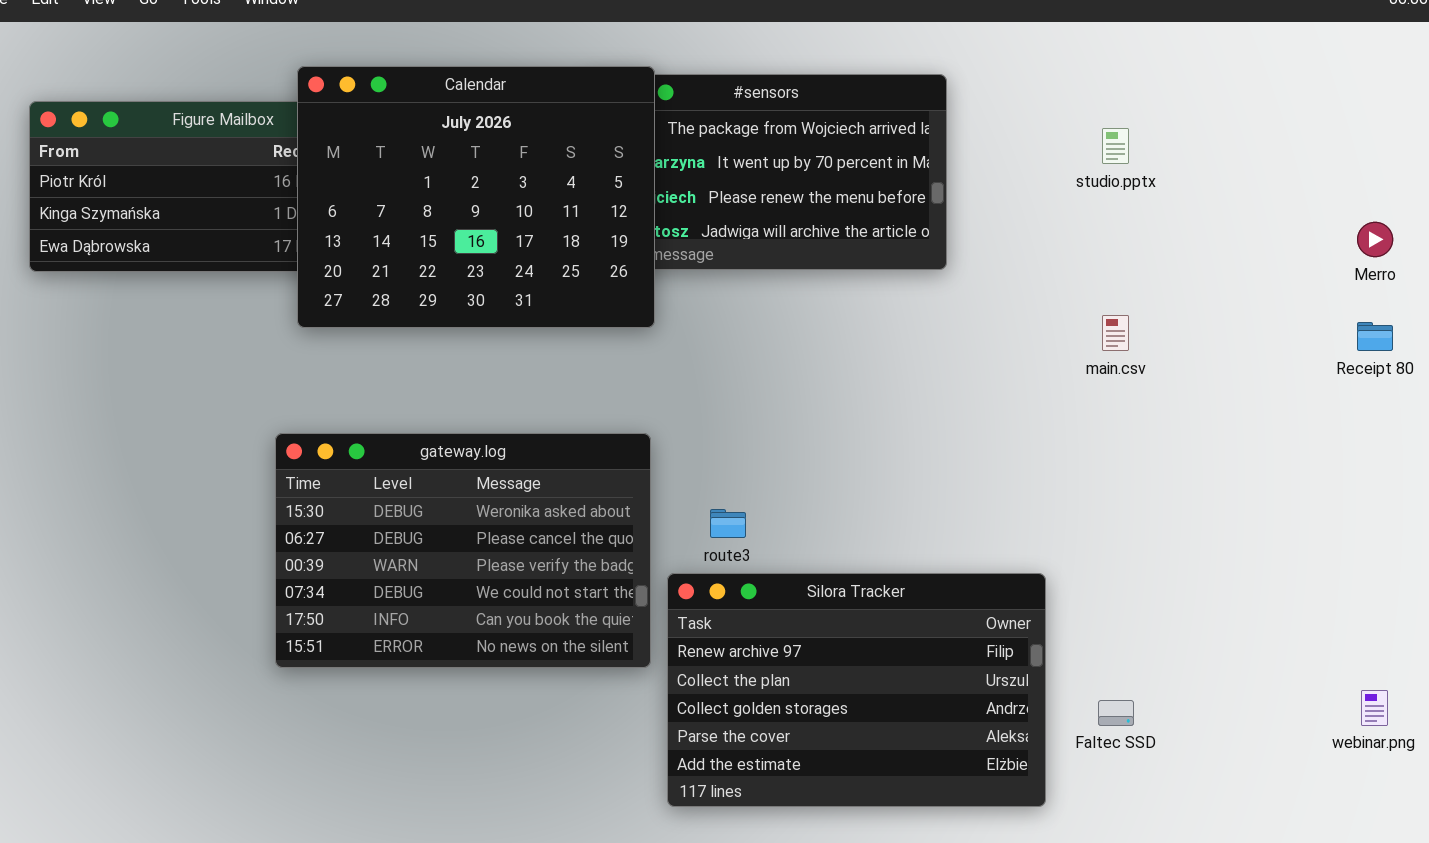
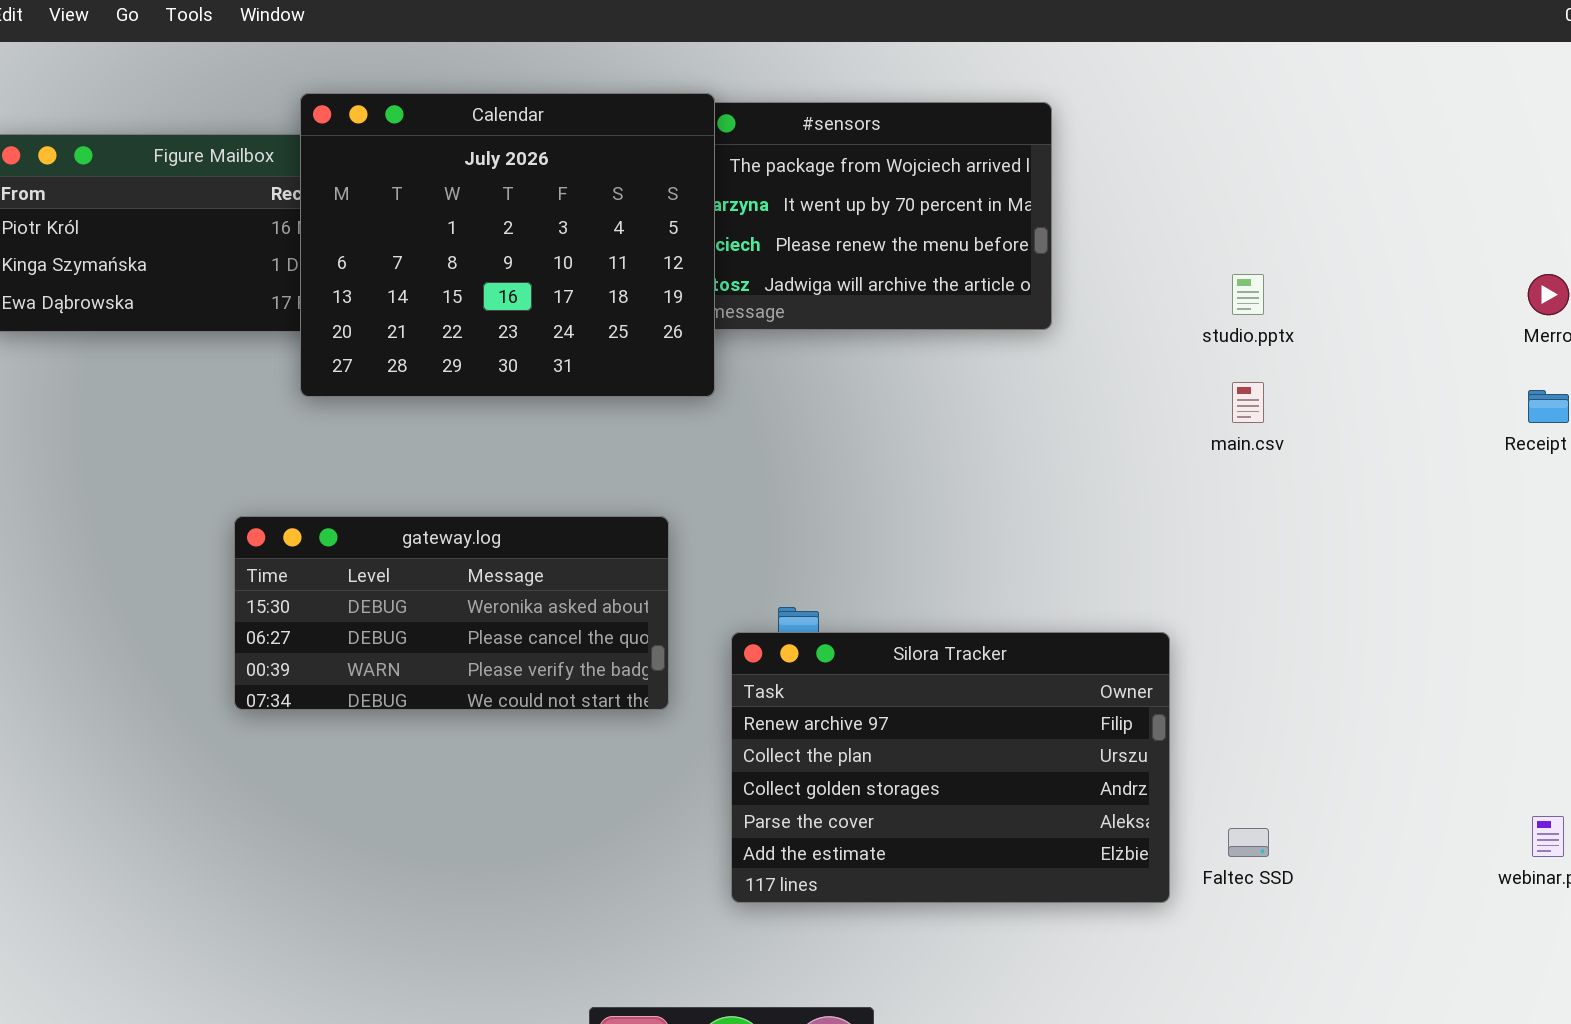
studio.pptx: [1102,128,1129,164] -> [1232,274,1264,315], moved
gateway.log: [275,433,651,668] -> [234,516,669,710], moved, resized
Silora Tracker: [667,573,1046,807] -> [731,632,1170,903], moved

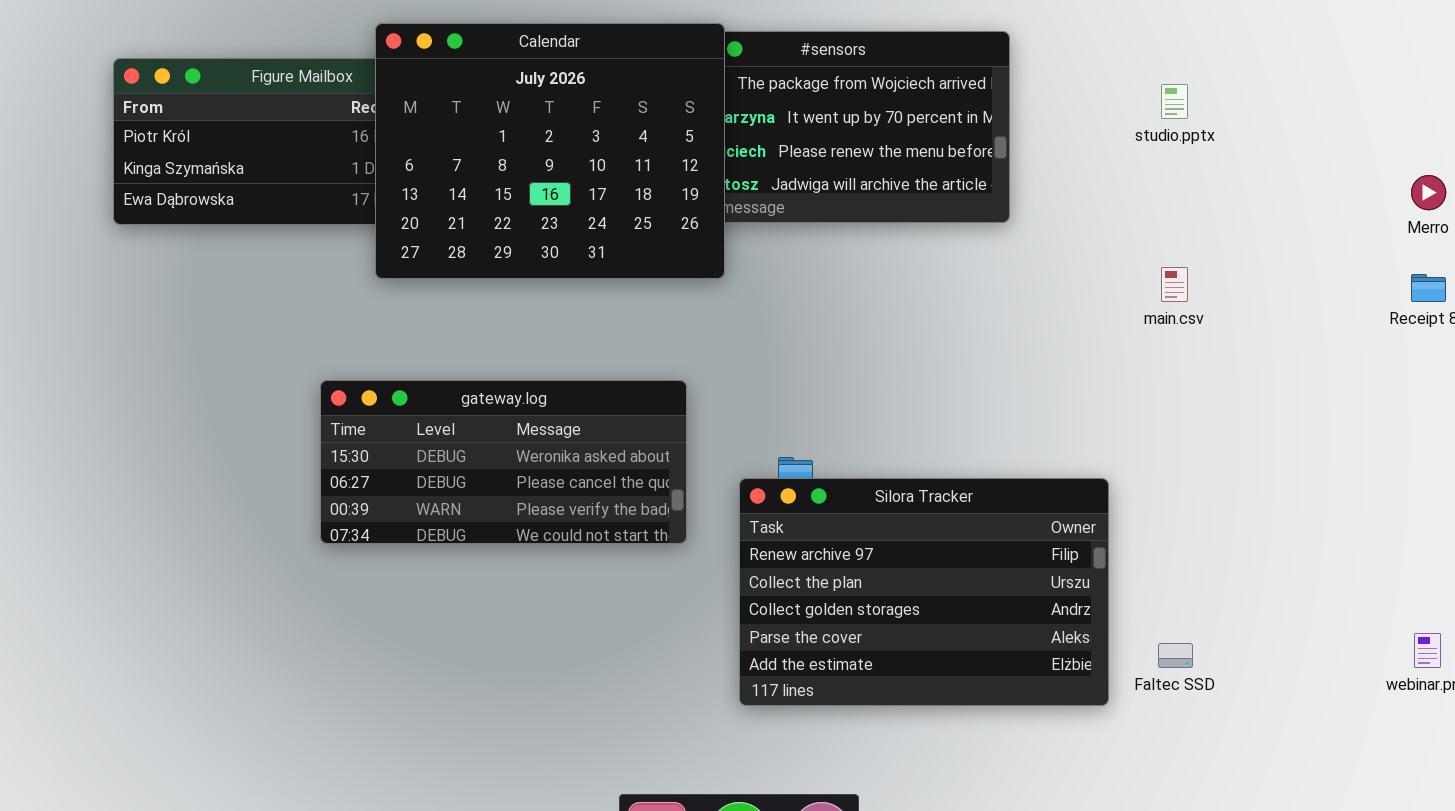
studio.pptx: [1232,274,1264,315] -> [1161,84,1188,119], moved

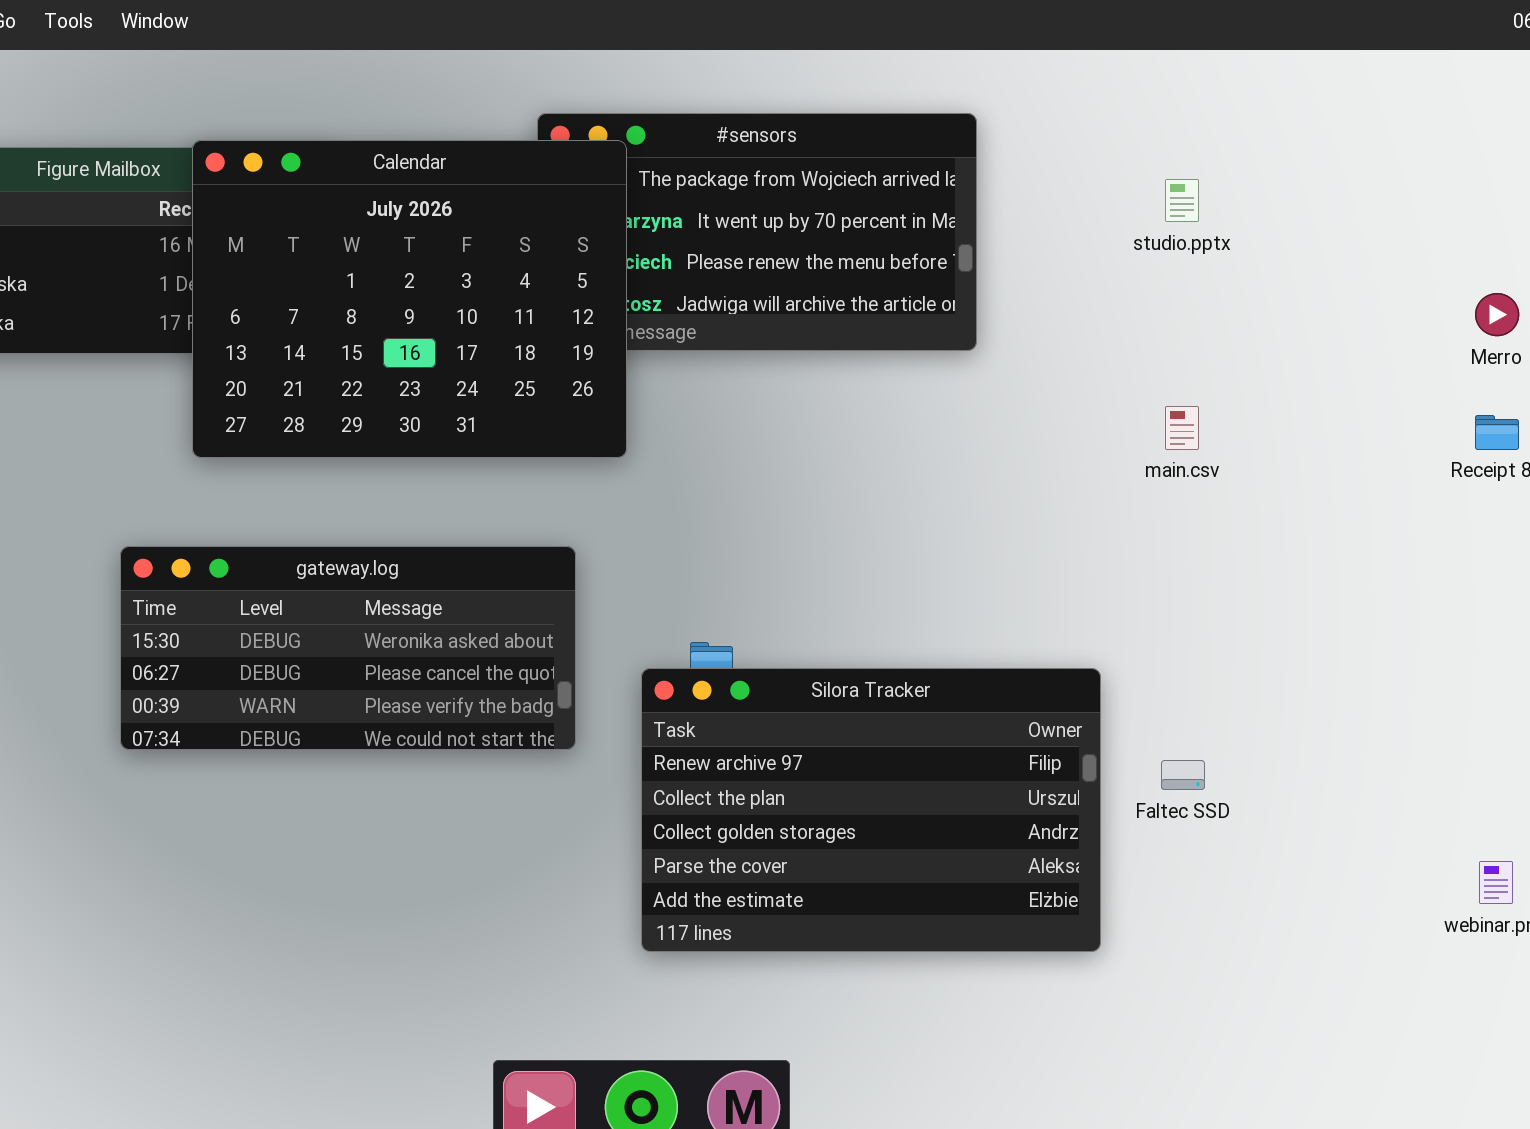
Calendar: [375,23,725,279] -> [192,140,627,458], moved
Faltec SSD: [1158,643,1193,668] -> [1161,760,1205,790], moved

